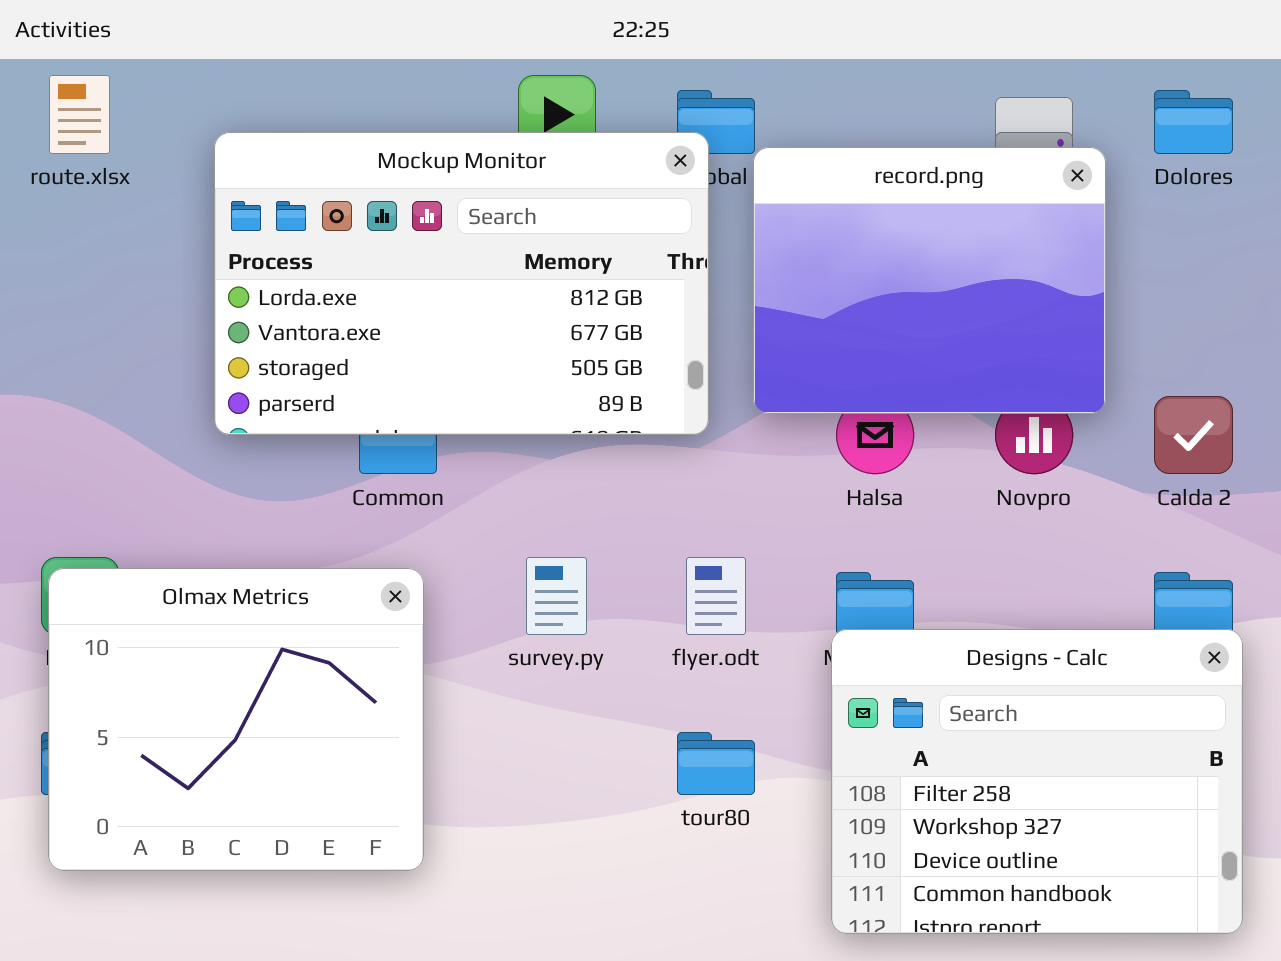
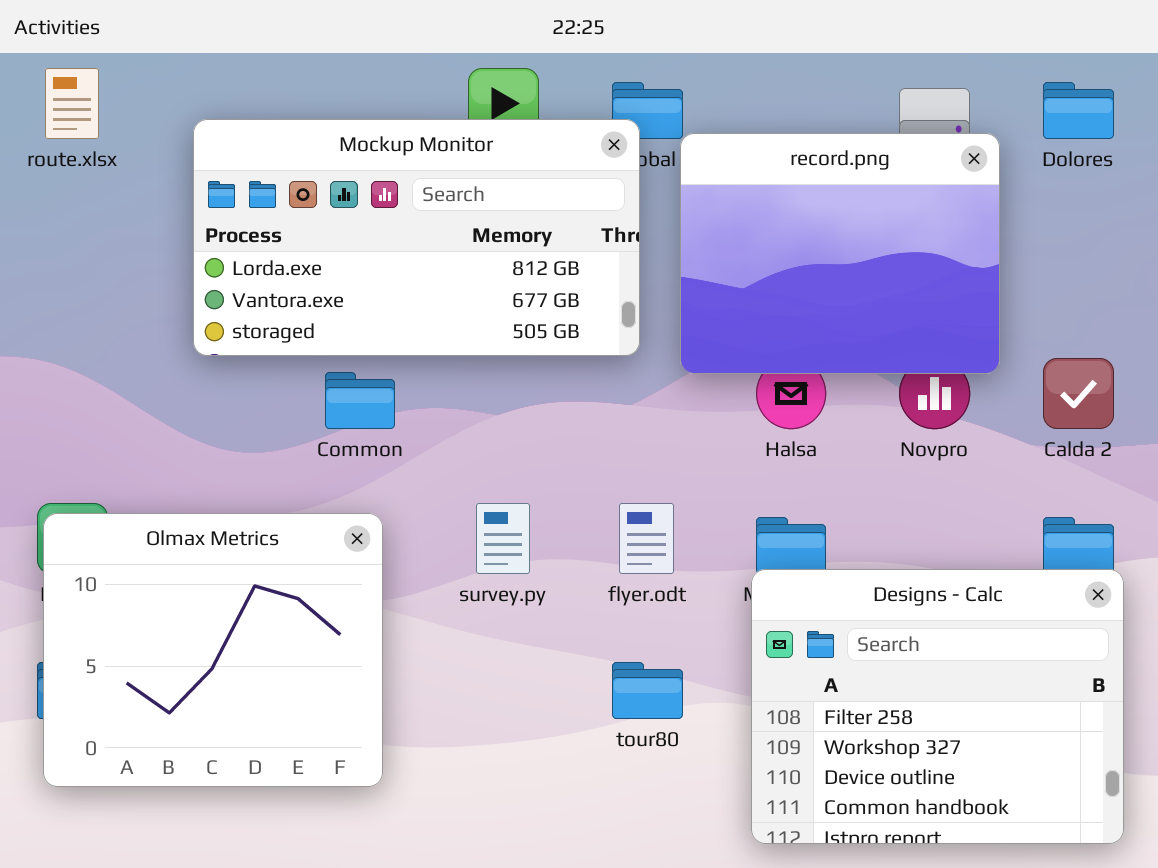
Mockup Monitor: [214,132,709,435] -> [193,119,640,356], resized

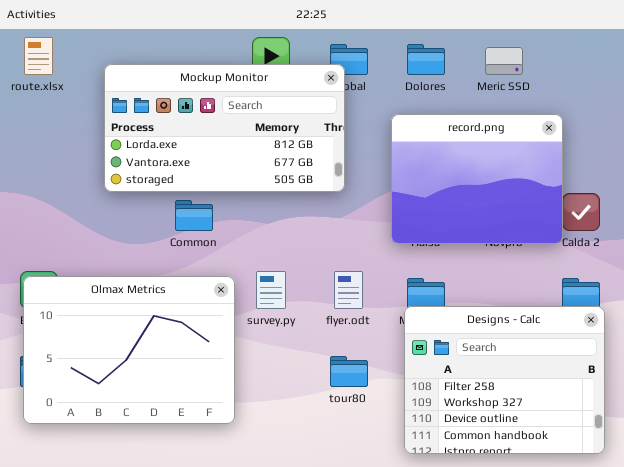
Dolores: [1043,82,1114,139] -> [407,44,445,75], moved
record.png: [680,133,1000,374] -> [391,114,563,244], moved
Olmax Metrics: [43,513,383,787] -> [23,276,235,424], resized

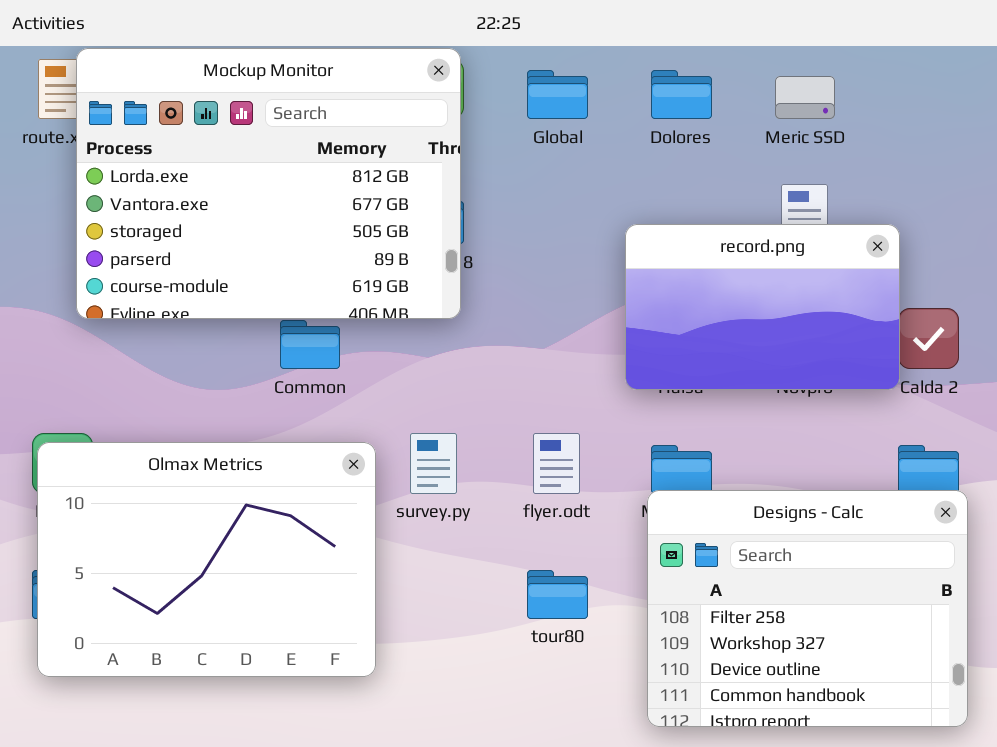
Mockup Monitor: [104,64,345,192] -> [76,48,461,319], moved, resized
record.png: [391,114,563,244] -> [625,224,900,390], resized

